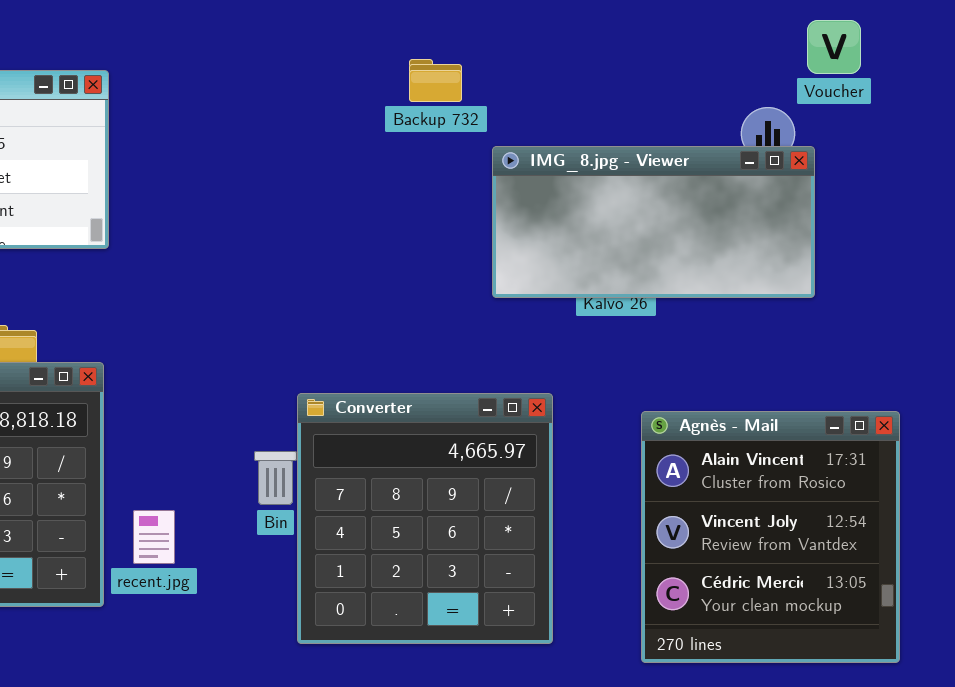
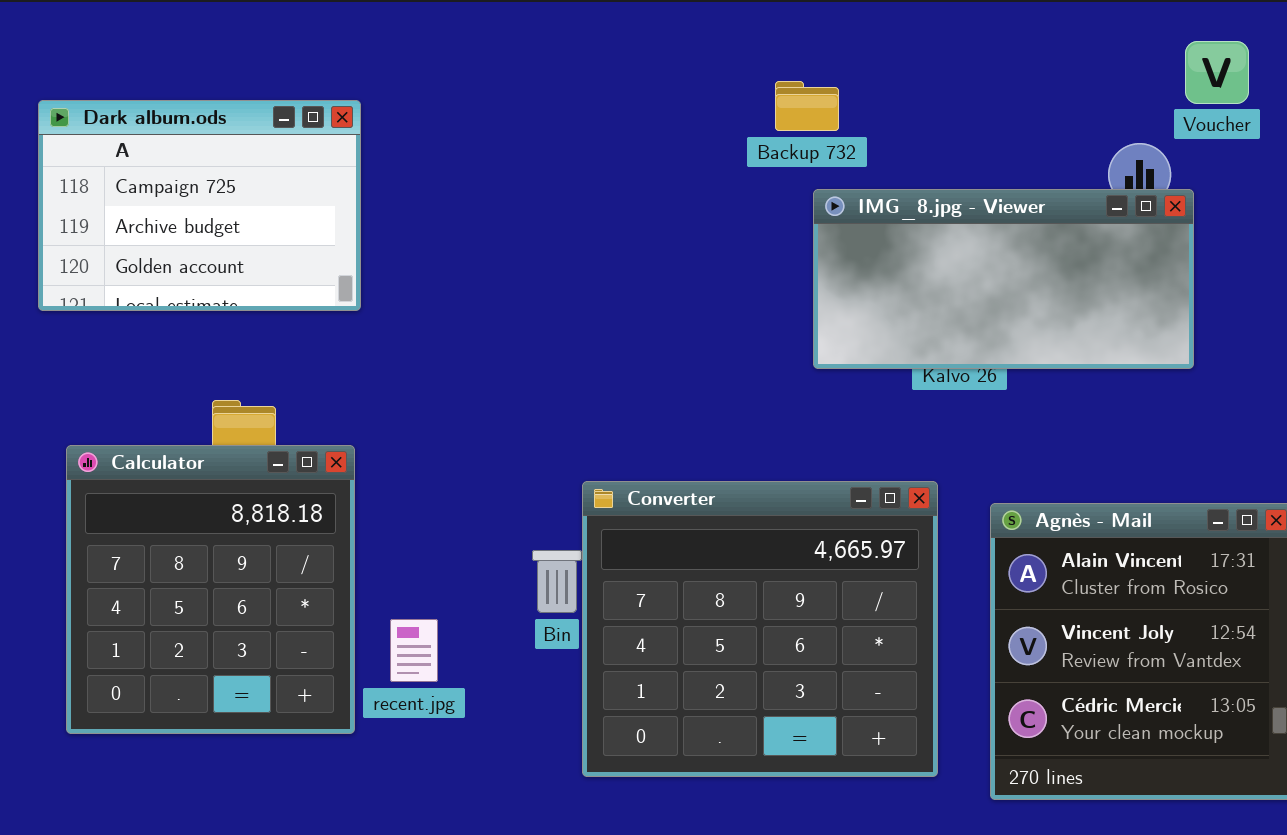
Backup 732: [409,59,462,102] -> [775,81,839,131], moved
Converter: [297,393,553,644] -> [582,481,938,777], resized

